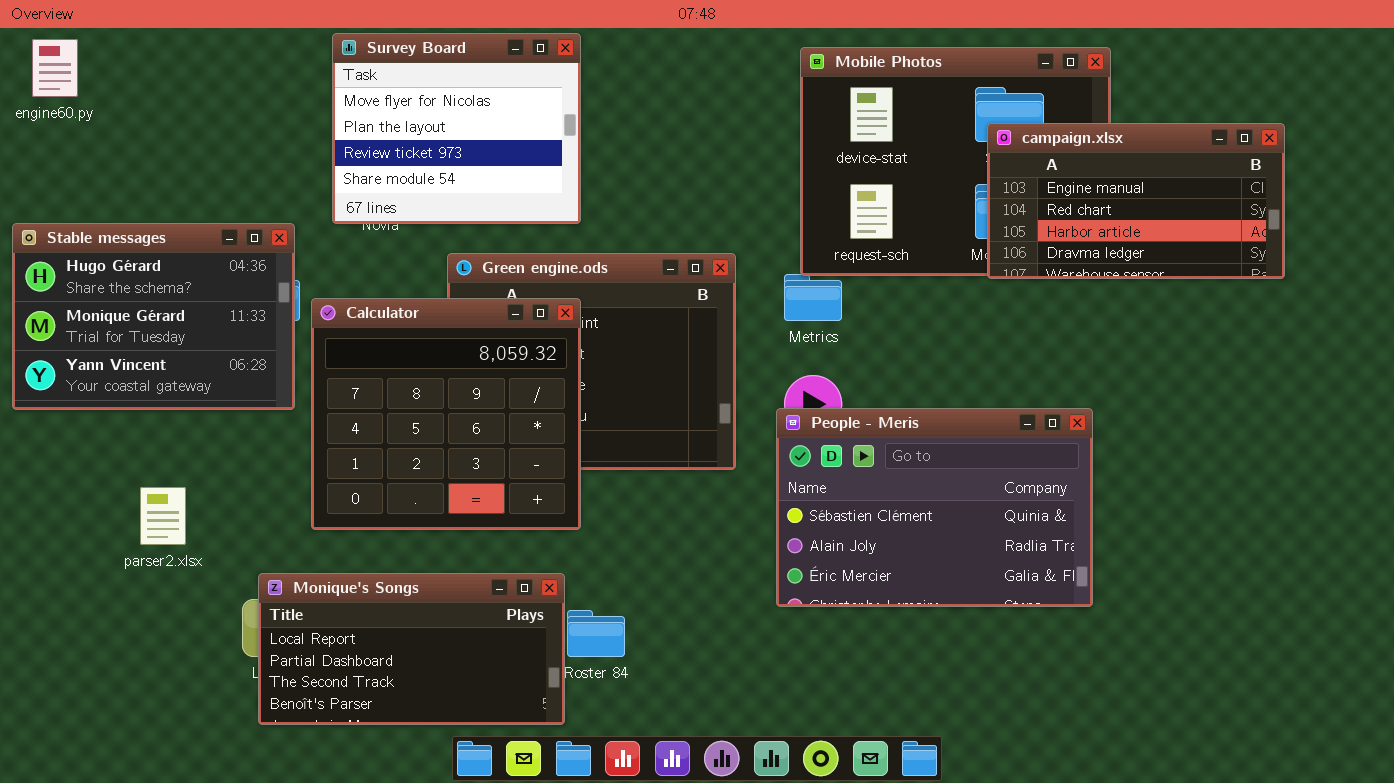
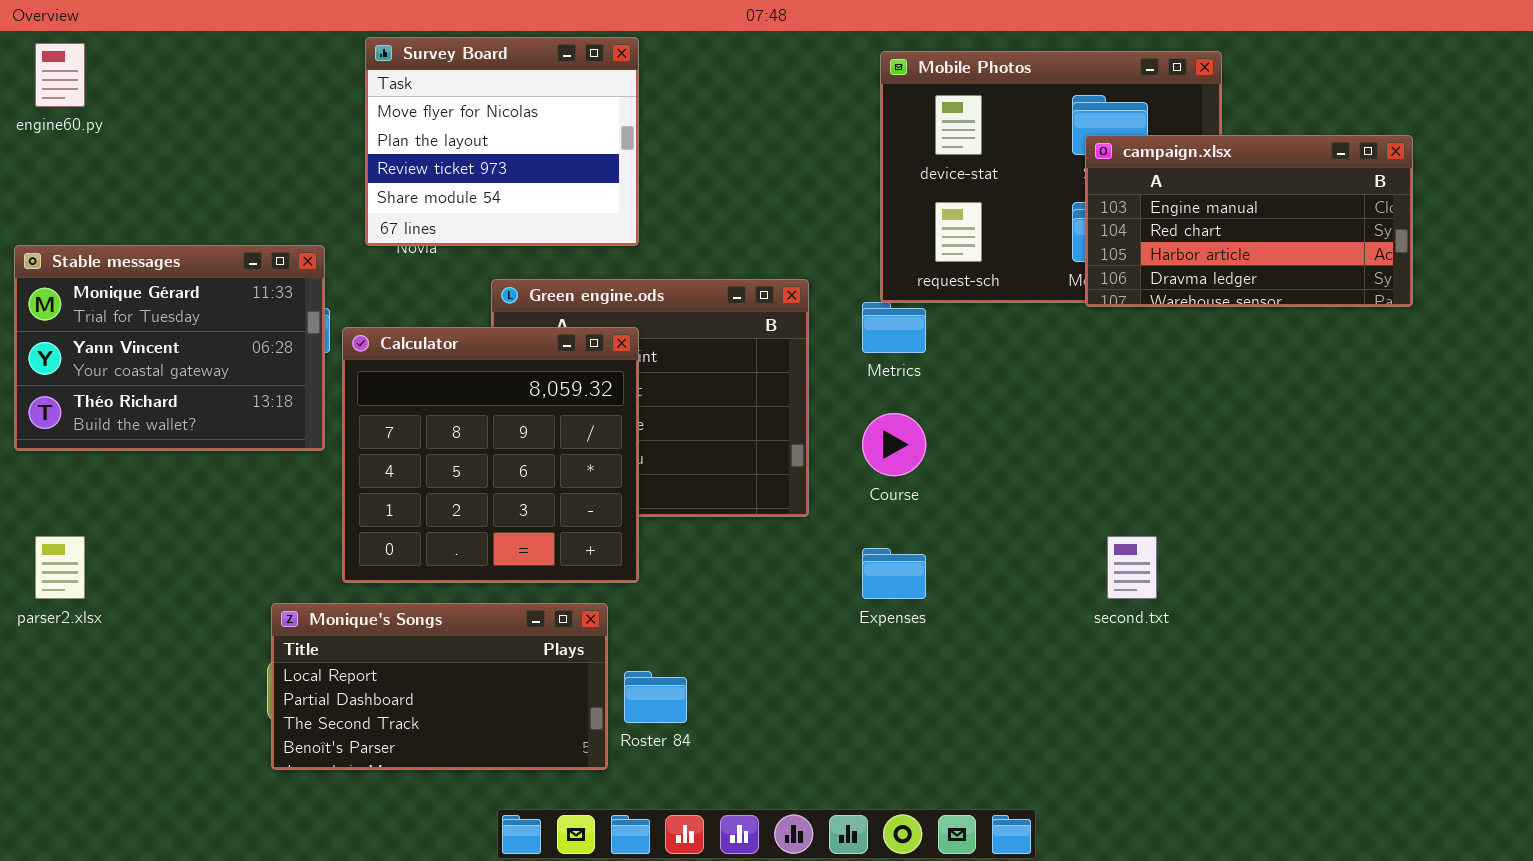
Stable messages: [12,223,295,410] -> [14,245,325,451], scrolled down 1 row
People - Meris: [776,408,1093,607] -> none, closed
parser2.xlsx: [140,487,186,545] -> [35,536,85,599], moved
Monique's Songs: [258,573,565,725] -> [271,603,608,770], moved

